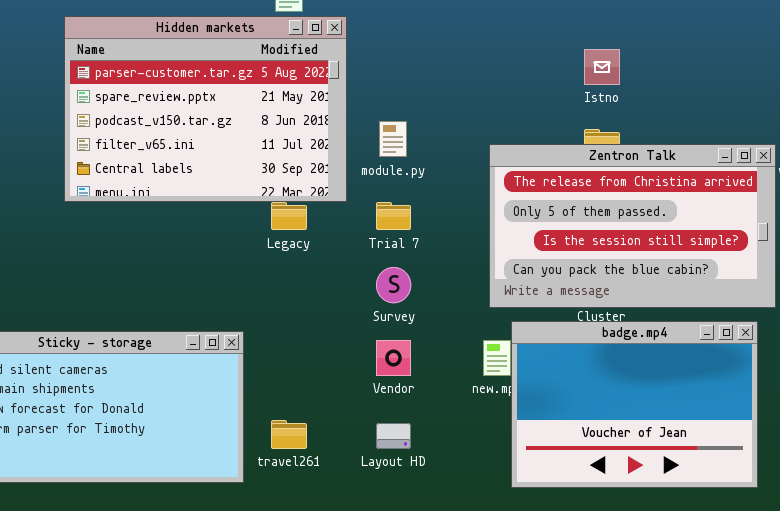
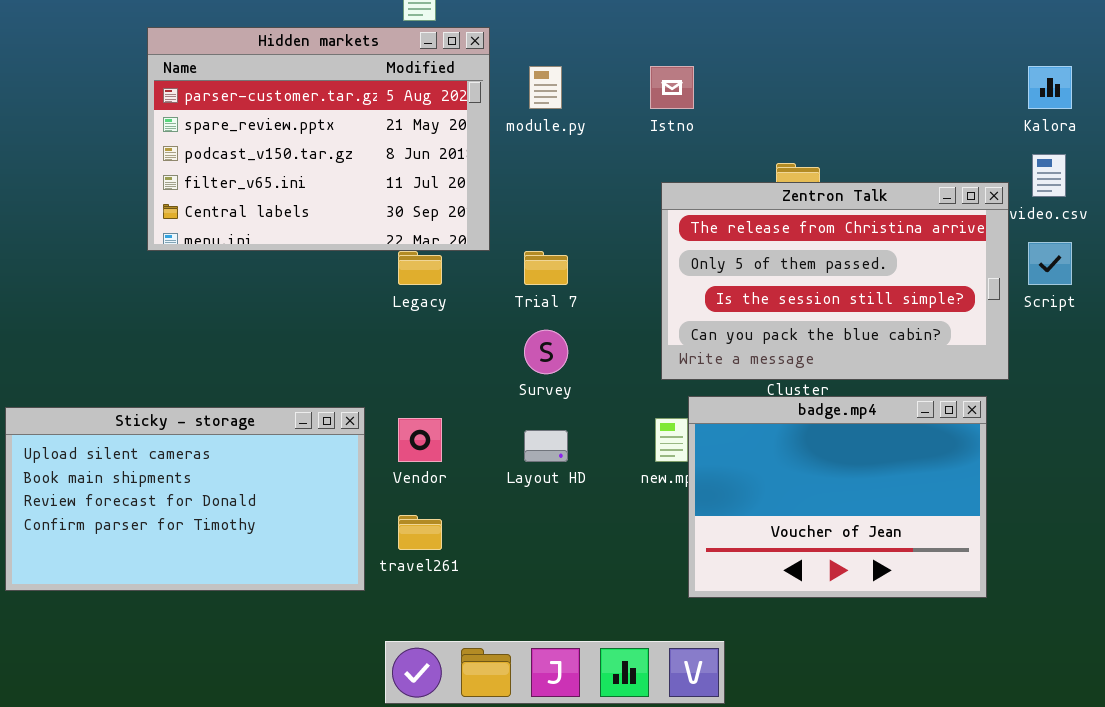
Istno: [584,49,620,85] -> [650,66,694,109], moved
module.py: [379,121,407,157] -> [529,66,562,109], moved
Vendor: [376,340,411,376] -> [398,418,442,462], moved
Layout HD: [376,423,411,449] -> [524,430,568,462], moved

